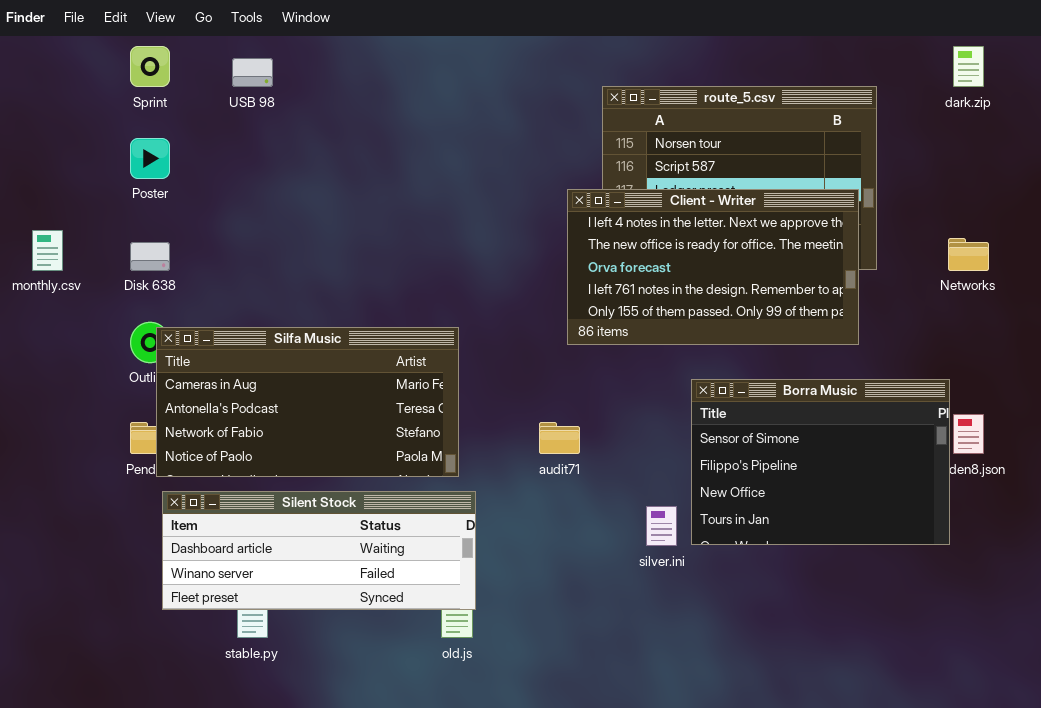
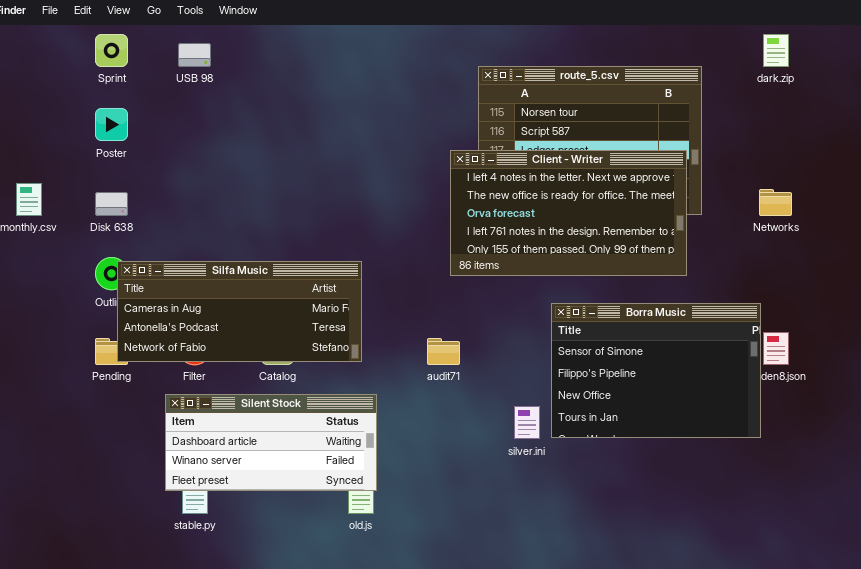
Silfa Music: [156,327,459,477] -> [117,261,362,362], resized
Silent Stock: [162,491,476,610] -> [165,394,377,491], resized

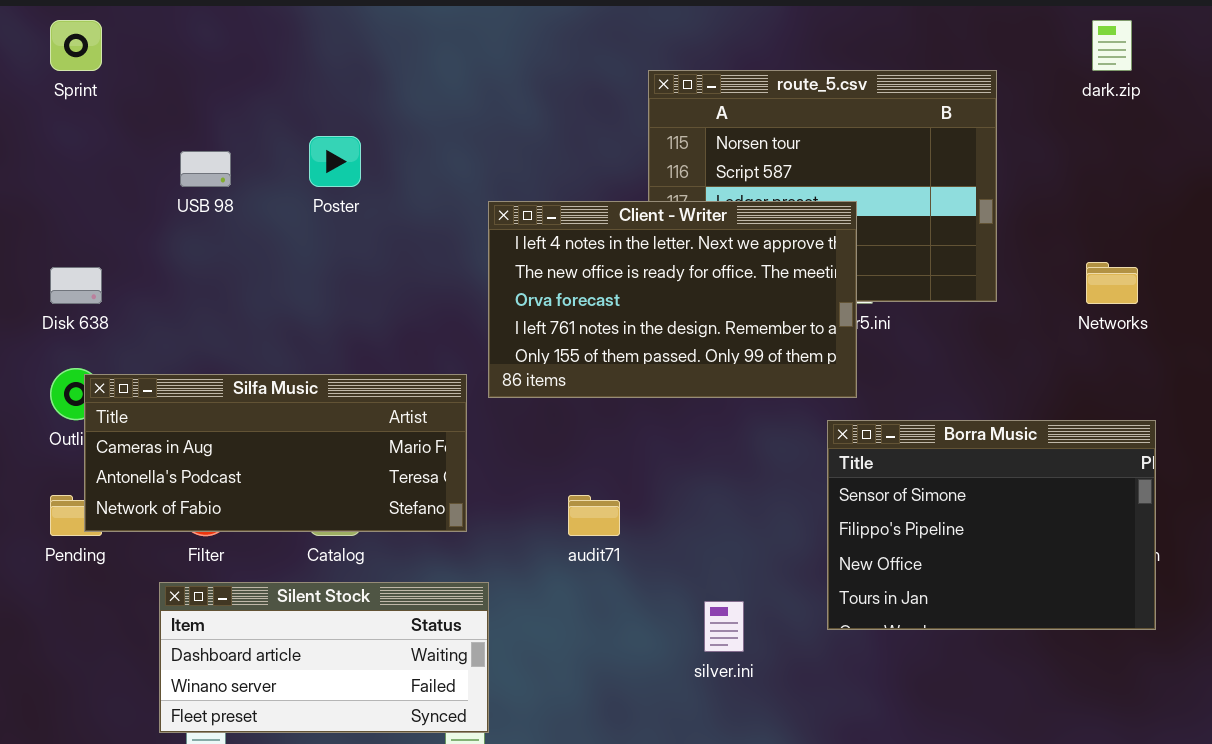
USB 98: [178,43,211,67] -> [180,151,231,187], moved
Poster: [95,108,128,141] -> [309,136,361,187], moved
Client - Writer: [450,150,687,276] -> [488,201,857,398], moved
Borra Music: [551,303,761,438] -> [827,420,1156,630], moved

